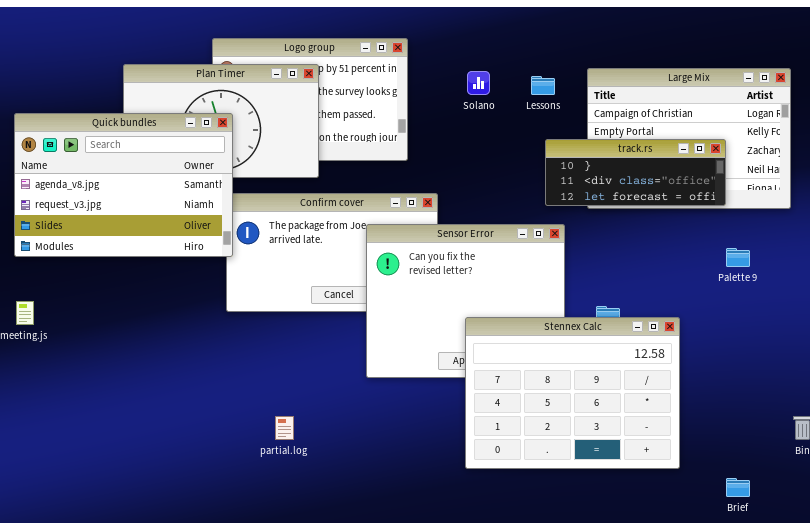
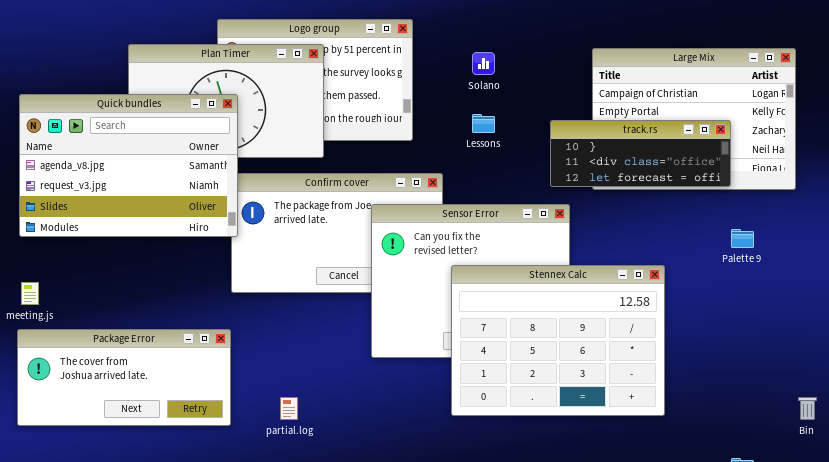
Lessons: [531,76,555,95] -> [472,114,495,133], moved
Stennex Calc: [465,317,680,469] -> [451,265,665,416], moved
Package Error: none -> [17,329,231,426], opened

